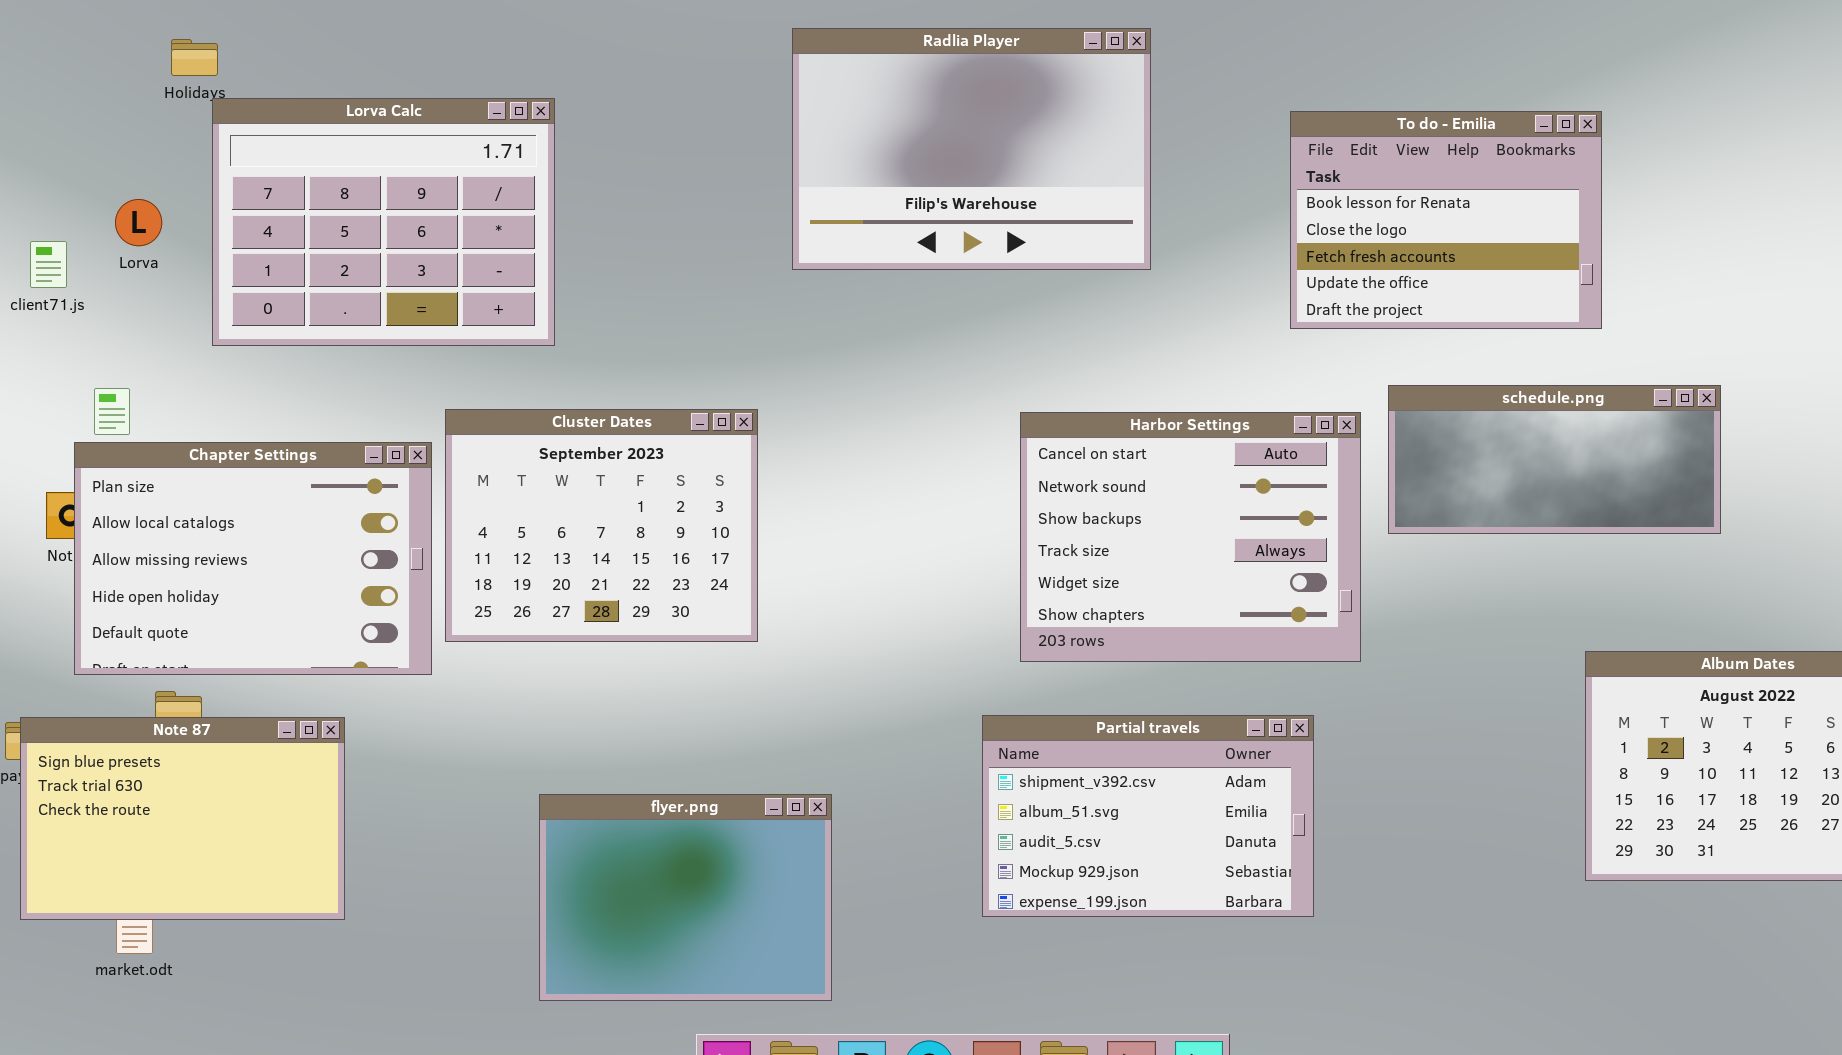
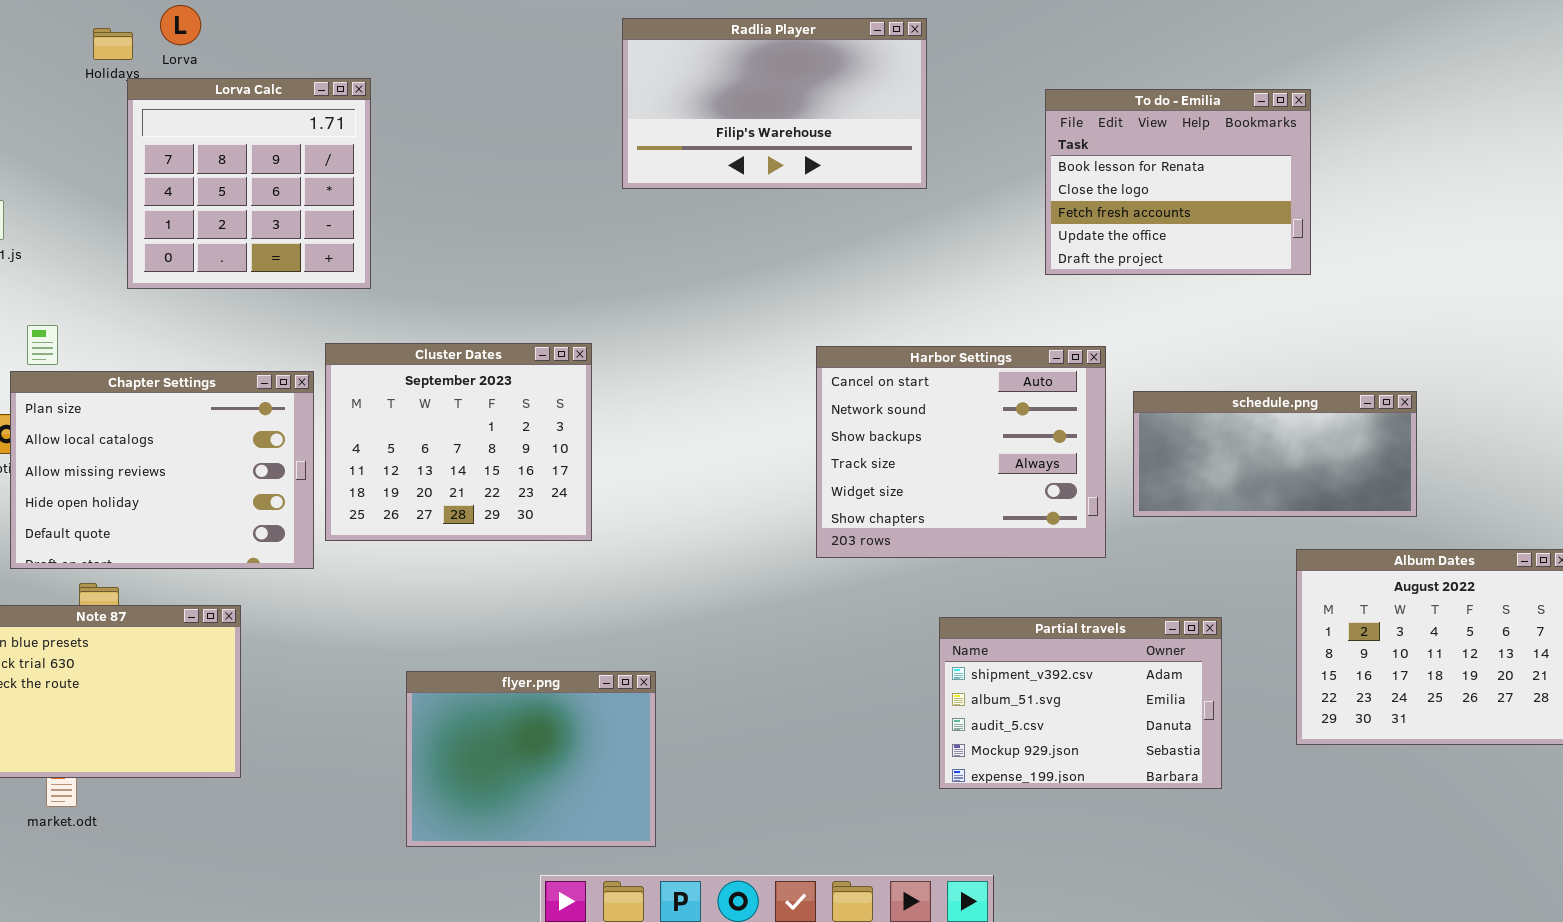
Radlia Player: [792,28,1151,270] -> [622,18,927,189], resized
Lorva Calc: [212,98,555,346] -> [127,78,371,289], resized
Lorva: [115,199,162,246] -> [160,5,201,45], moved
schedule.png: [1388,385,1721,534] -> [1133,391,1417,517], moved
Partial travels: [982,715,1314,917] -> [939,617,1222,789], moved

